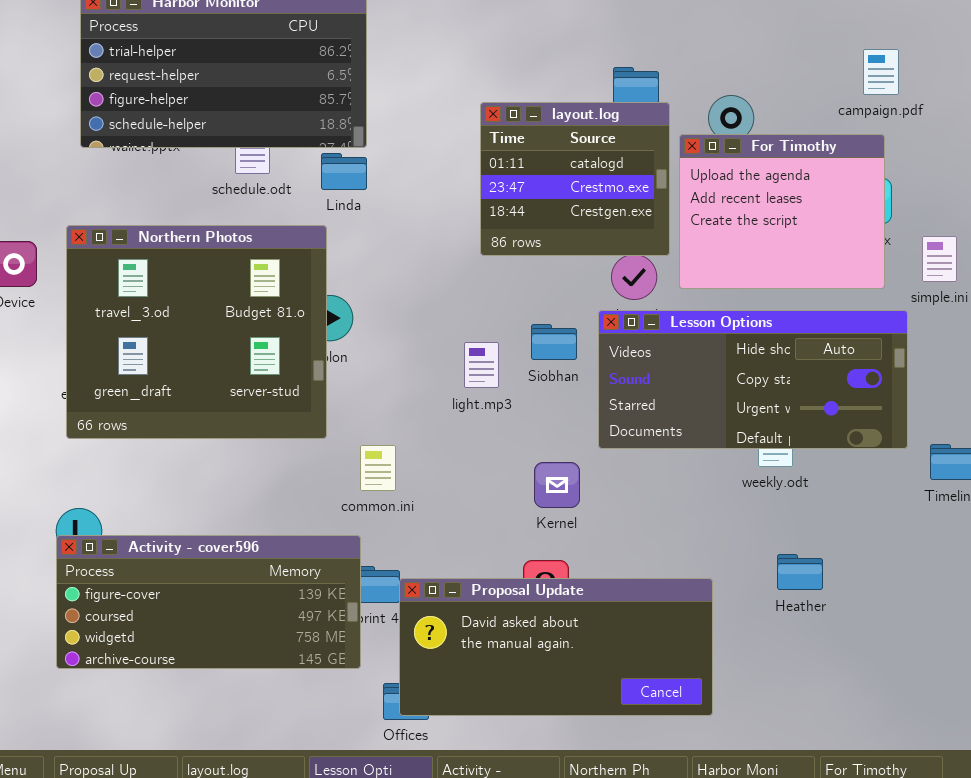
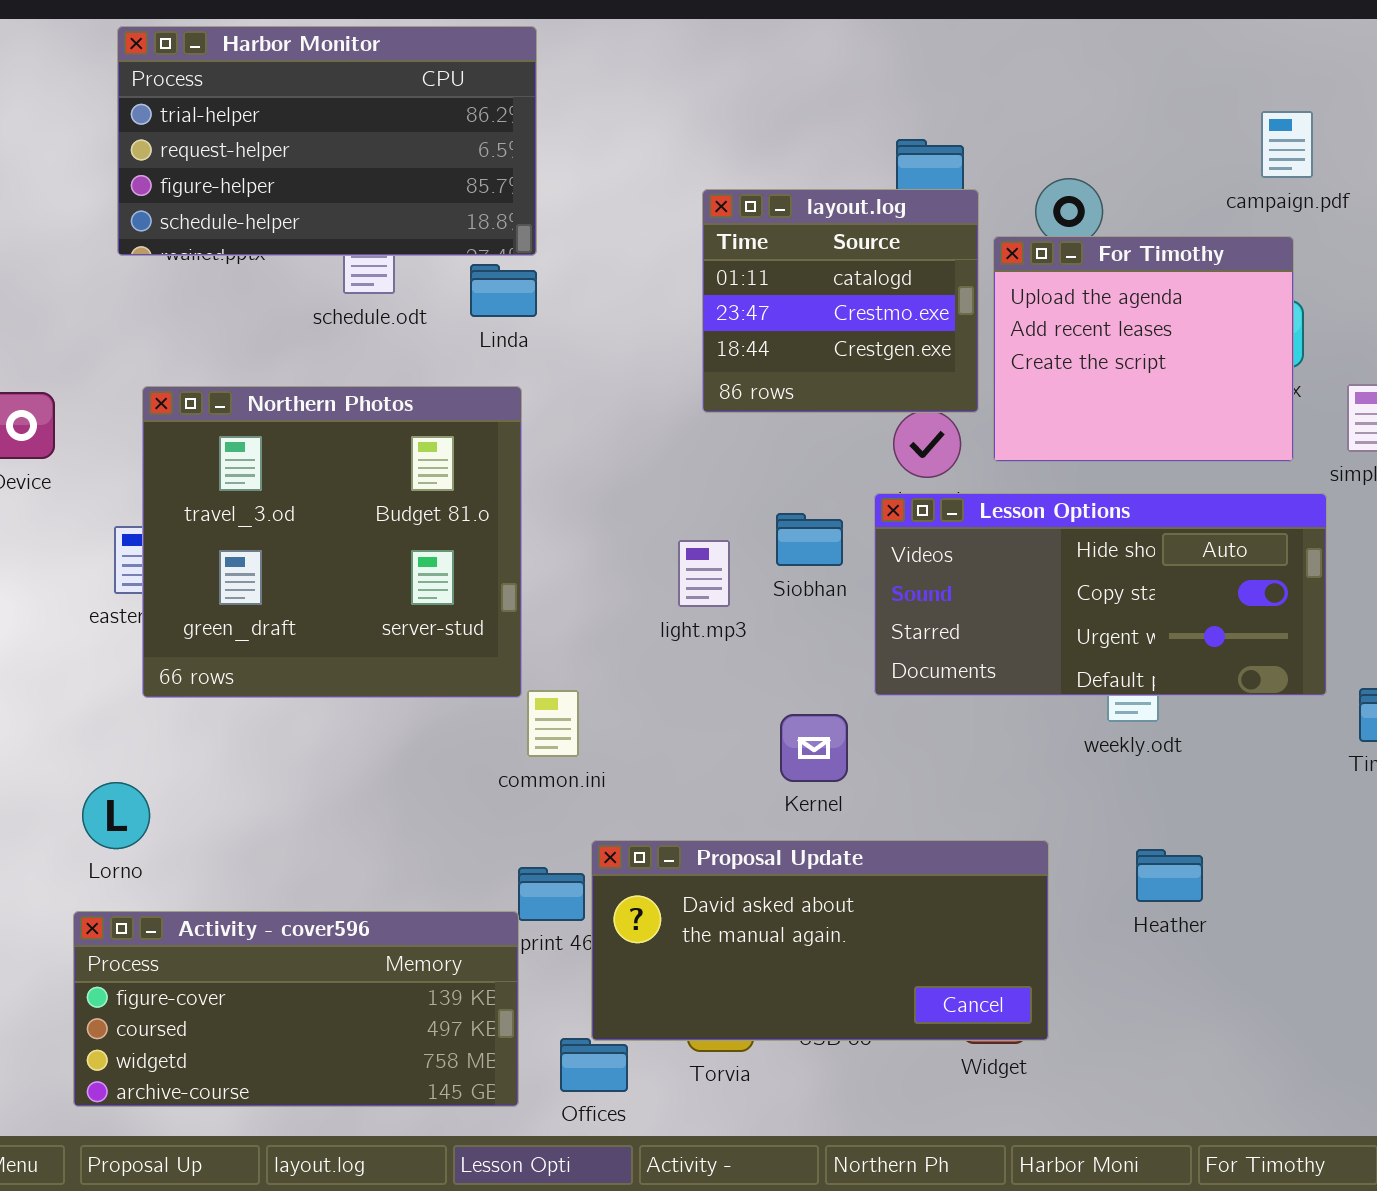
Northern Photos: [66,225,327,439] -> [142,386,522,698], moved
Activity - cover596: [56,535,361,669] -> [73,911,519,1107], moved
Proposal Update: [399,578,713,716] -> [591,840,1049,1041], moved

